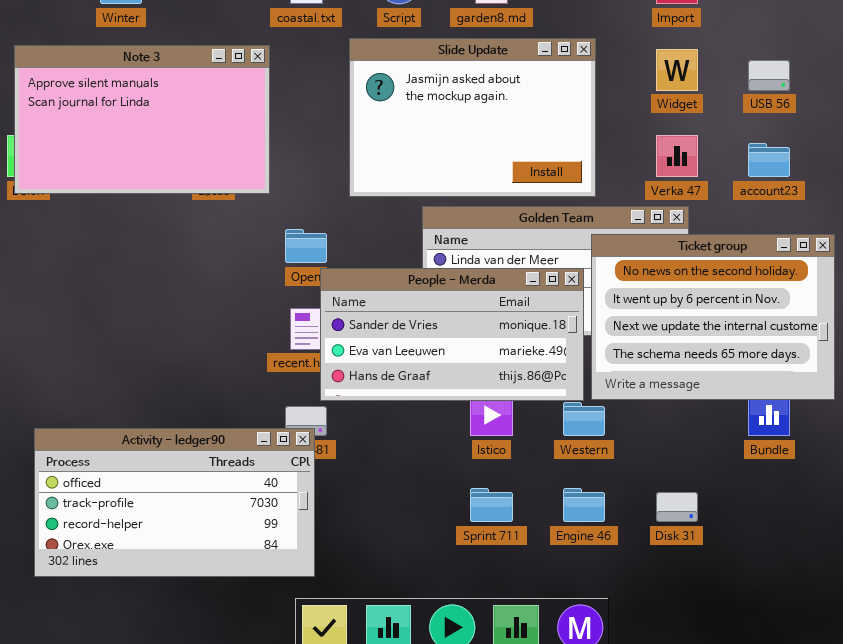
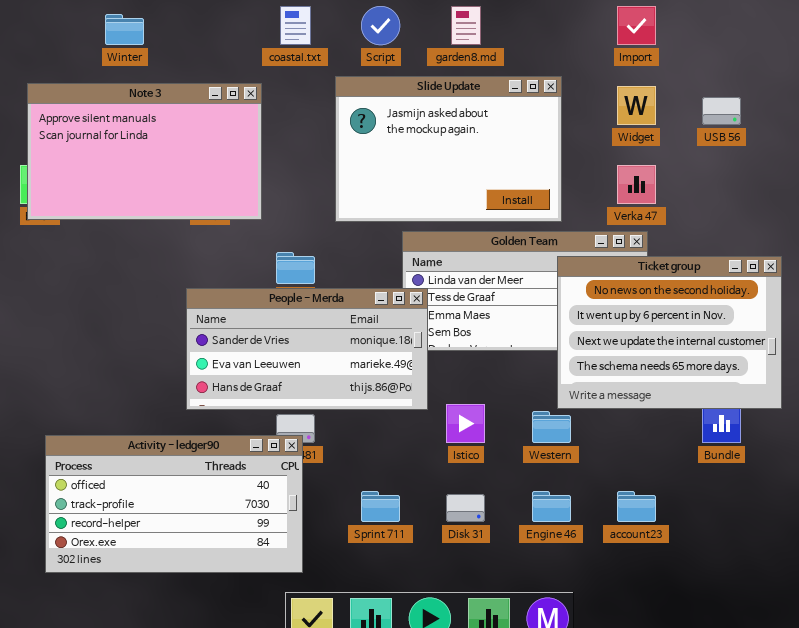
account23: [748,143,790,177] -> [617,491,656,522], moved
People - Merda: [320,268,584,401] -> [186,288,428,410], moved
Sprint 711: [470,488,513,522] -> [361,491,400,522], moved
Disk 31: [656,492,698,522] -> [446,494,485,522], moved

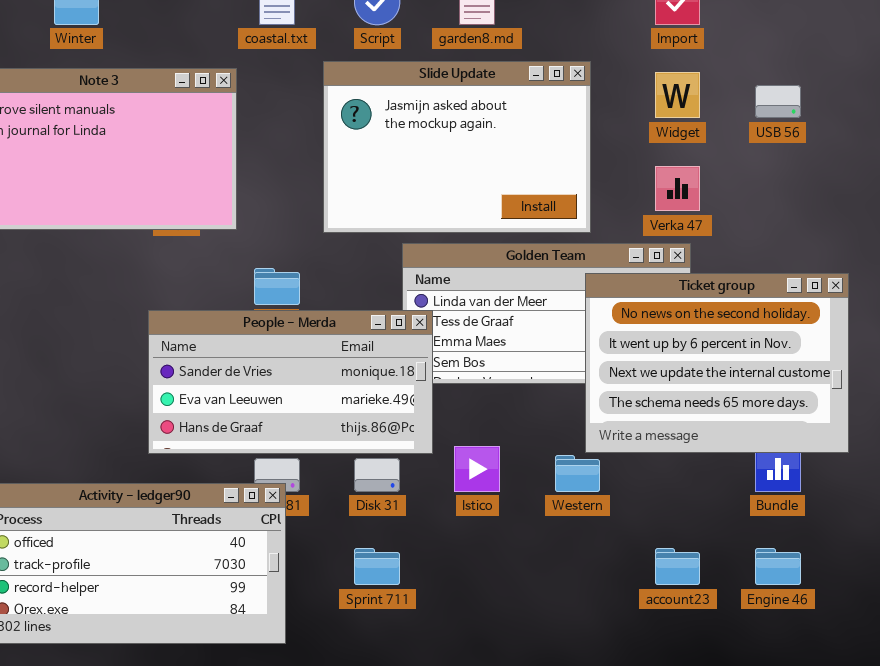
Engine 46: [532,491,571,522] -> [755,548,801,585], moved
Disk 31: [446,494,485,522] -> [354,458,400,492], moved

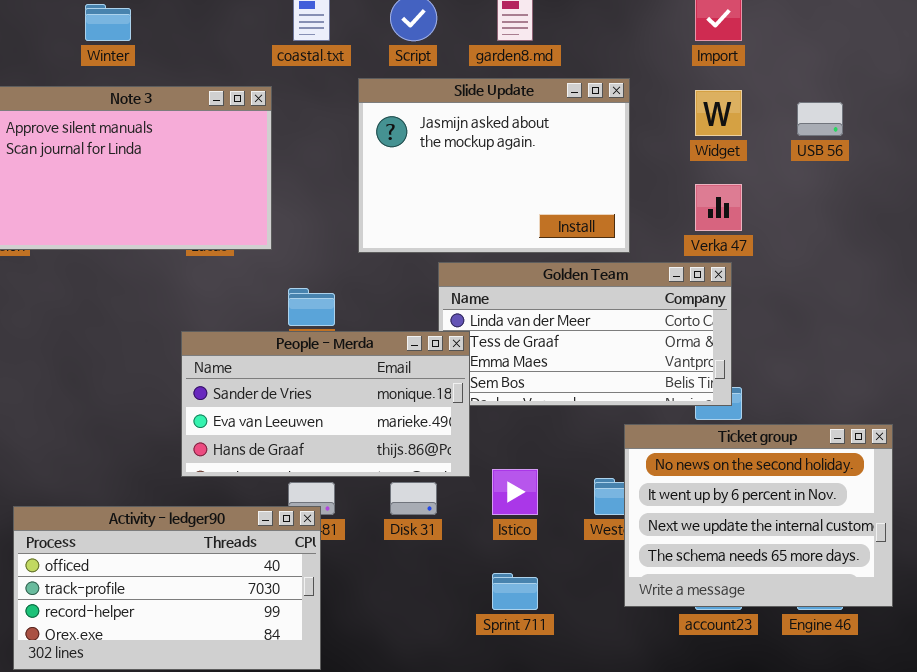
Ticket group: [585,273,849,453] -> [624,424,893,607], moved
Sprint 711: [354,548,400,585] -> [492,573,538,610], moved

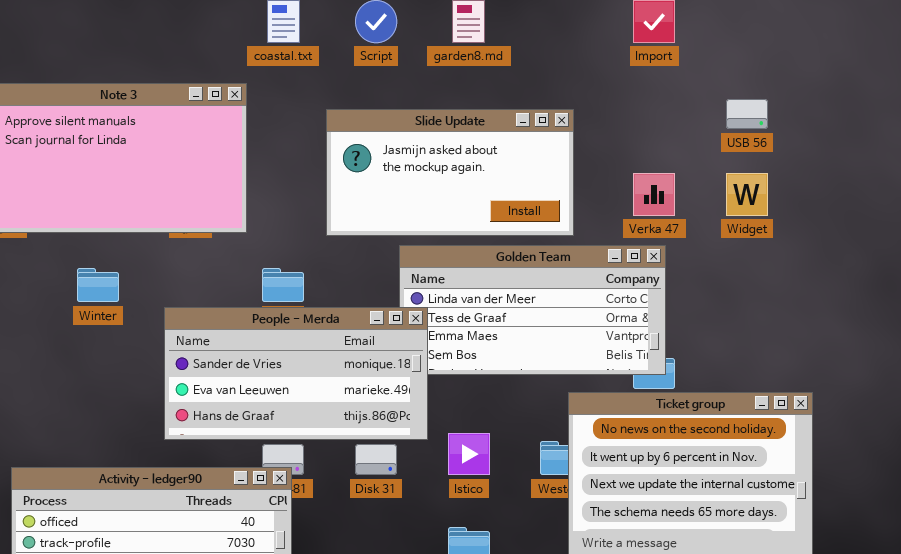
Winter: [85,4,131,41] -> [77,268,119,302], moved
Slide Update: [358,78,630,253] -> [326,109,574,236], resized
Widget: [695,90,742,136] -> [726,173,768,216], moved

